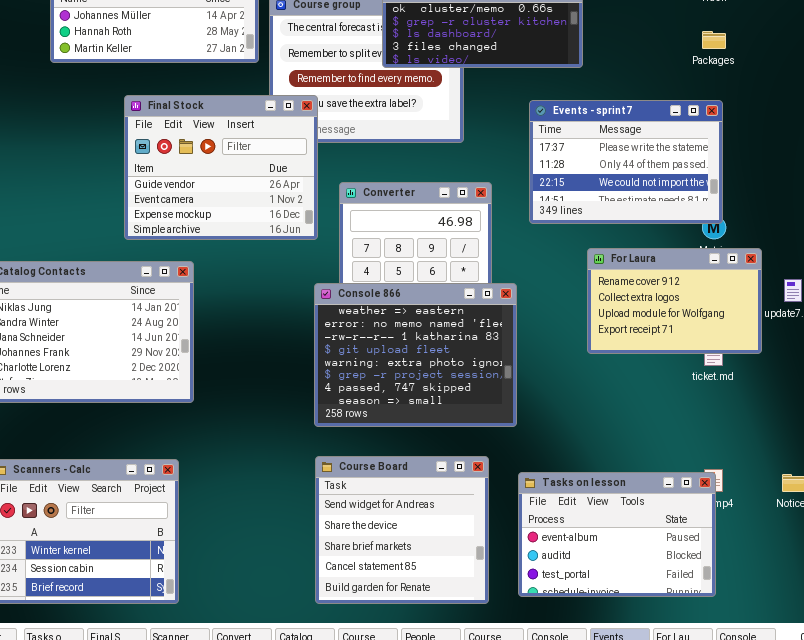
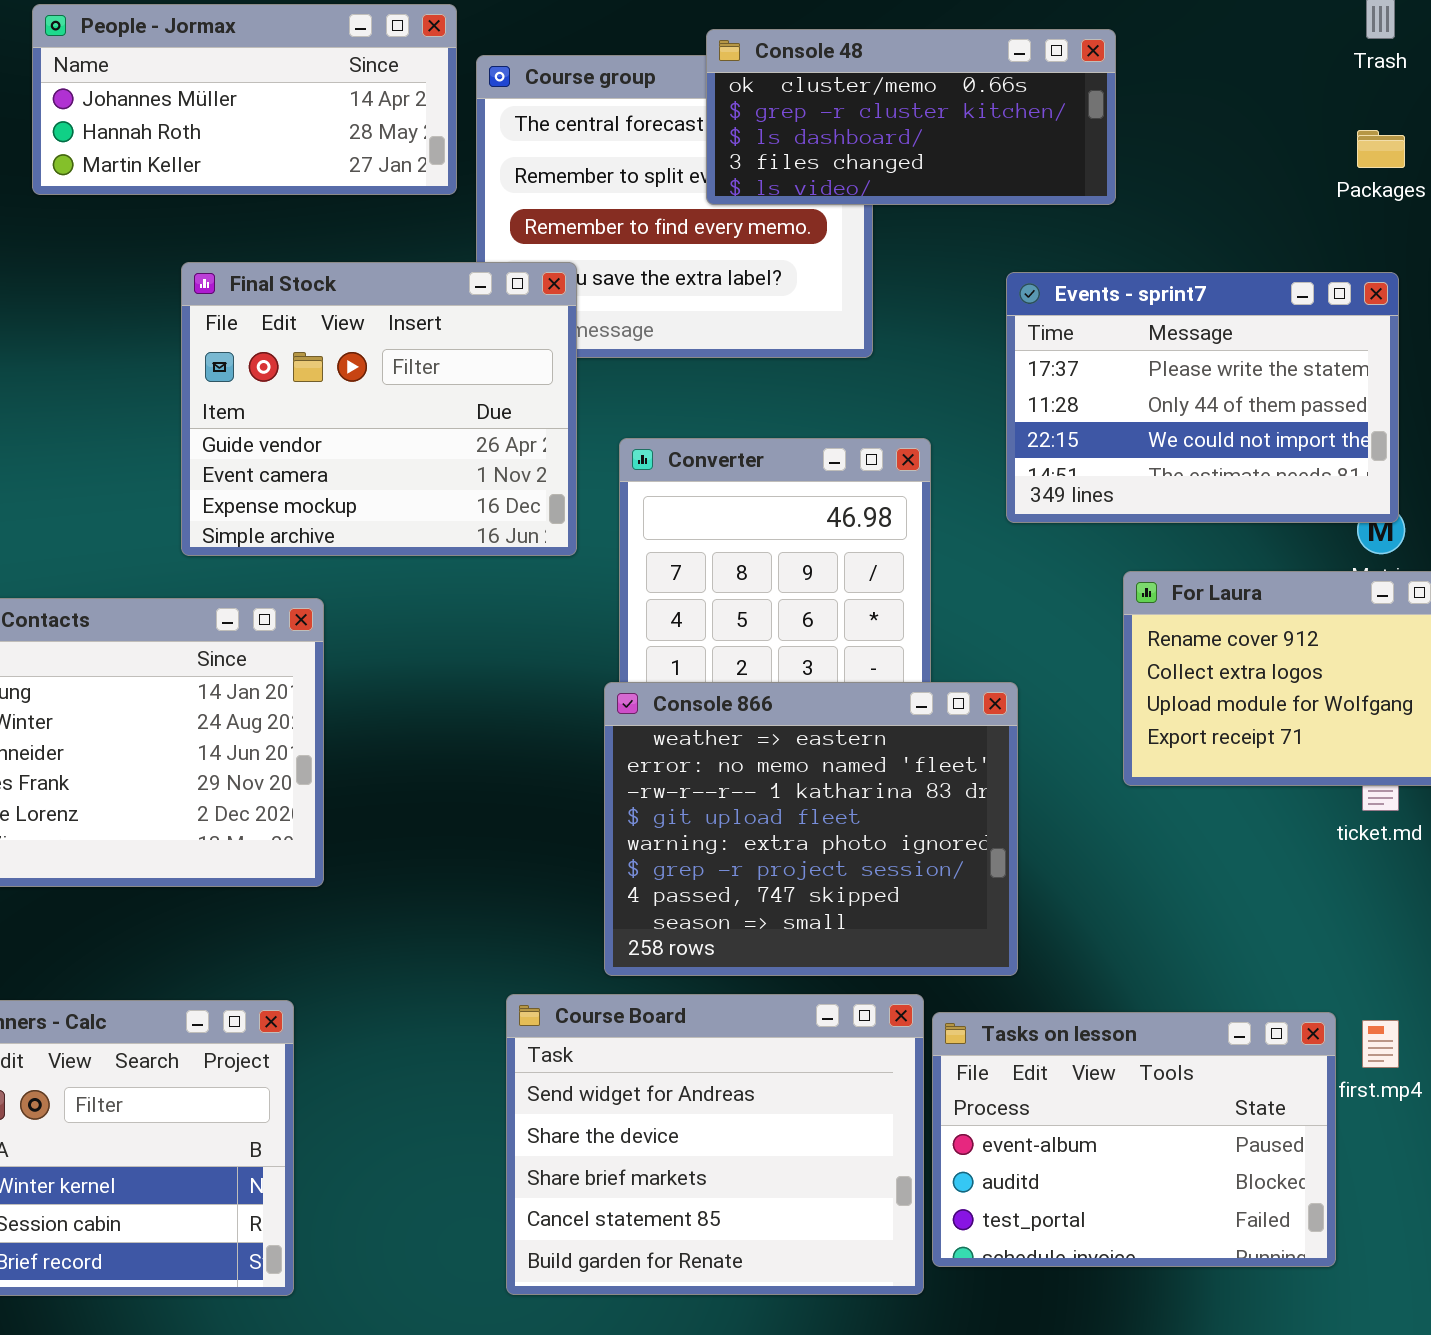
Console 866: [314,283,517,427] -> [604,682,1018,976], moved
Course Board: [315,456,489,604] -> [506,994,924,1295], resized
Tasks on lesson: [518,472,716,597] -> [932,1012,1336,1267], moved

